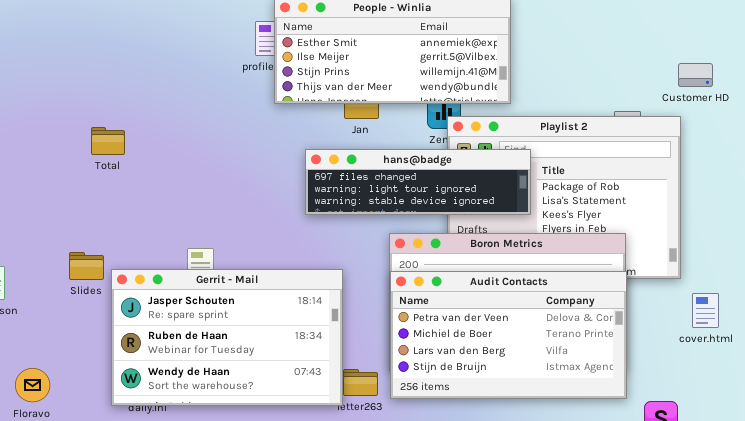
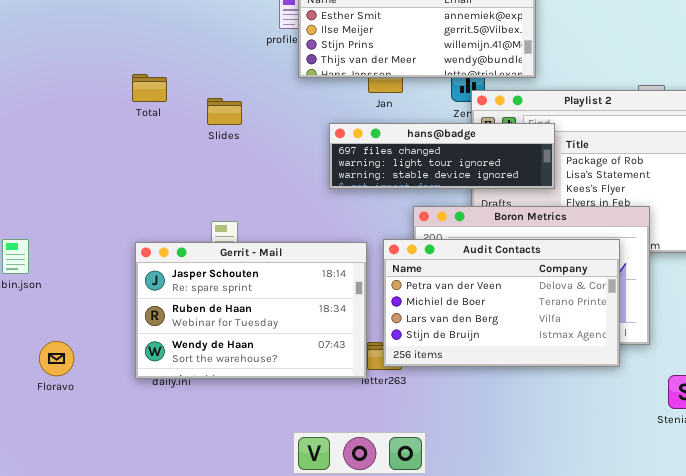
Total: [91,127,125,155] -> [132,74,167,102], moved
Slides: [69,252,104,280] -> [207,98,242,125], moved
Audit Contacts: [390,271,627,399] -> [383,239,620,367], moved

